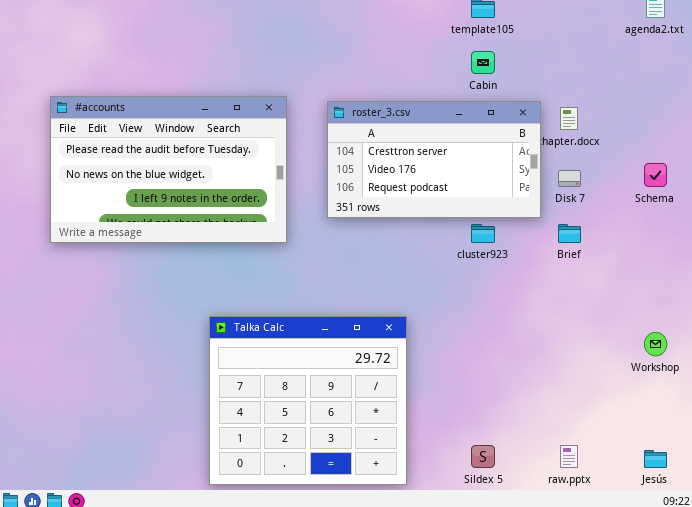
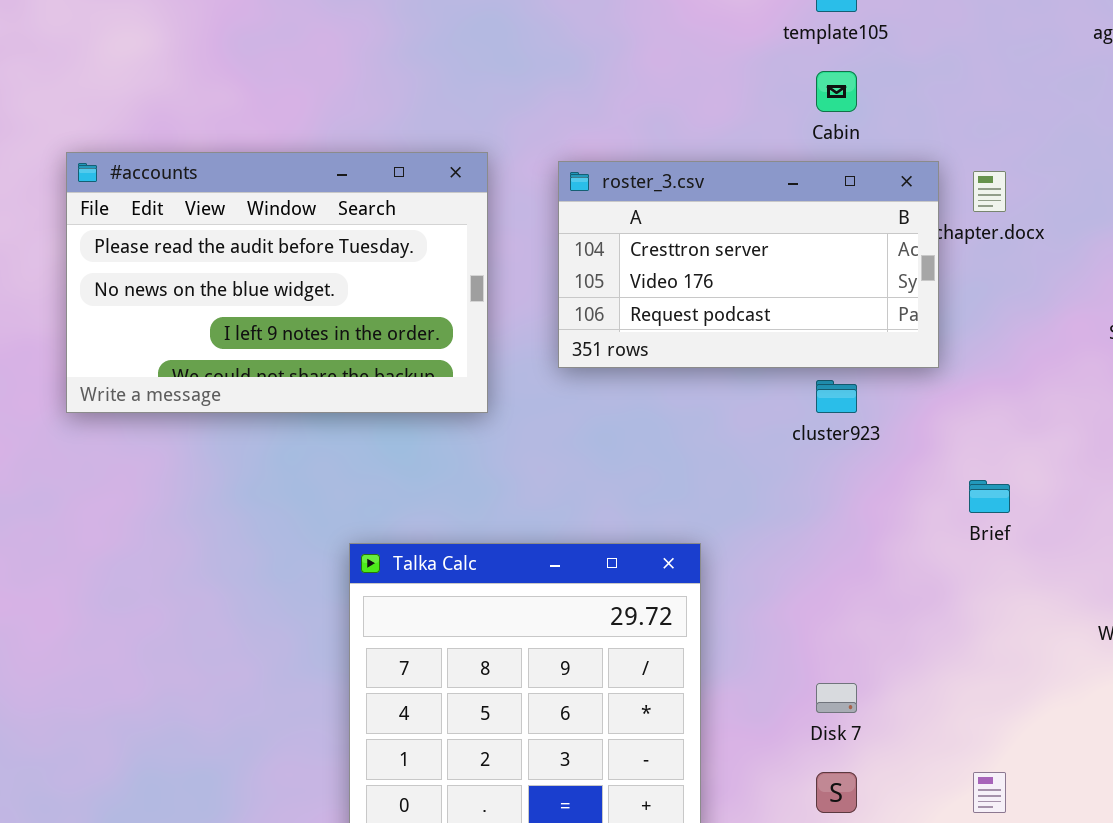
Disk 7: [558,170,581,187] -> [816,683,857,713], moved
Brief: [558,224,581,243] -> [969,480,1010,513], moved

